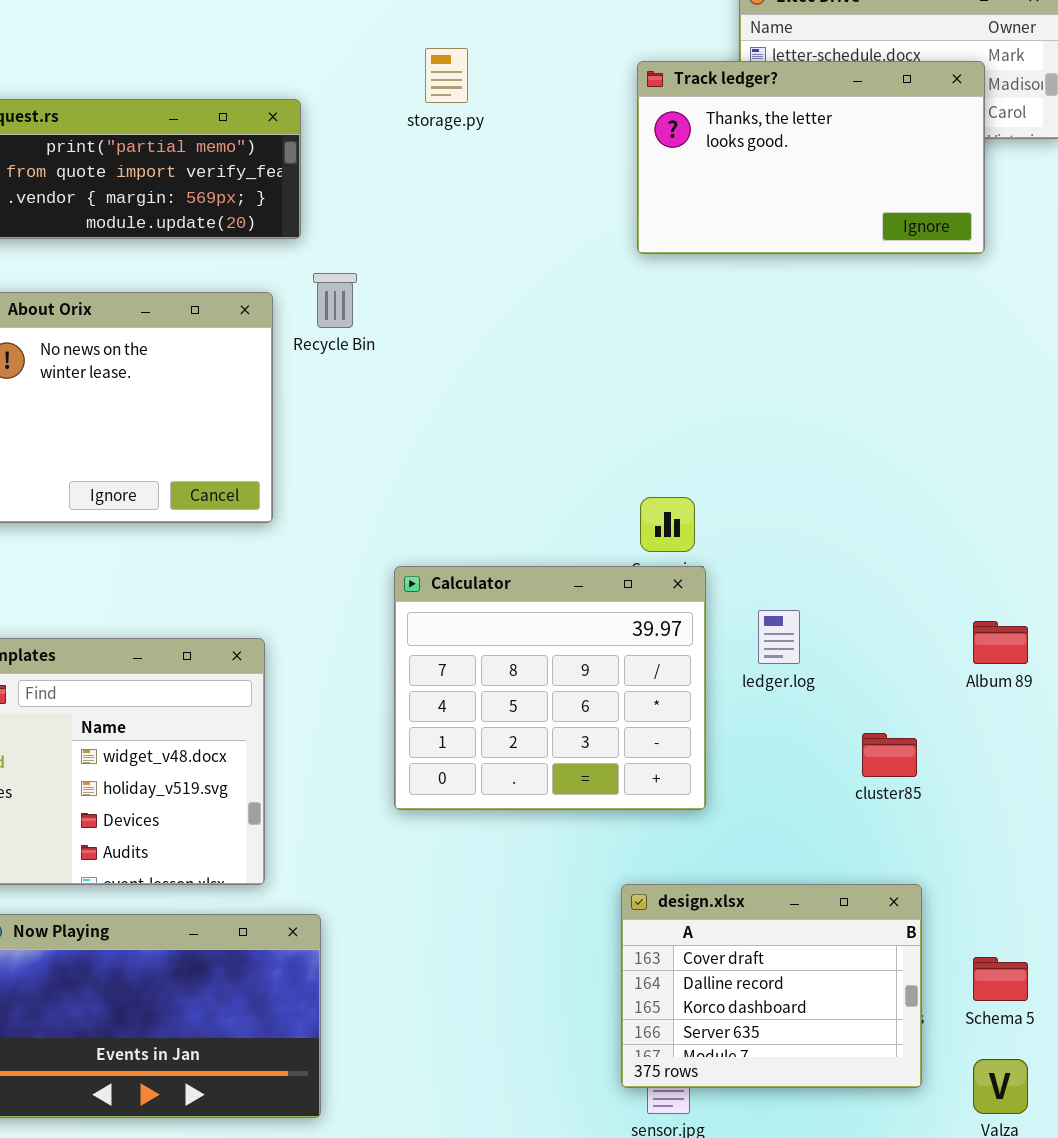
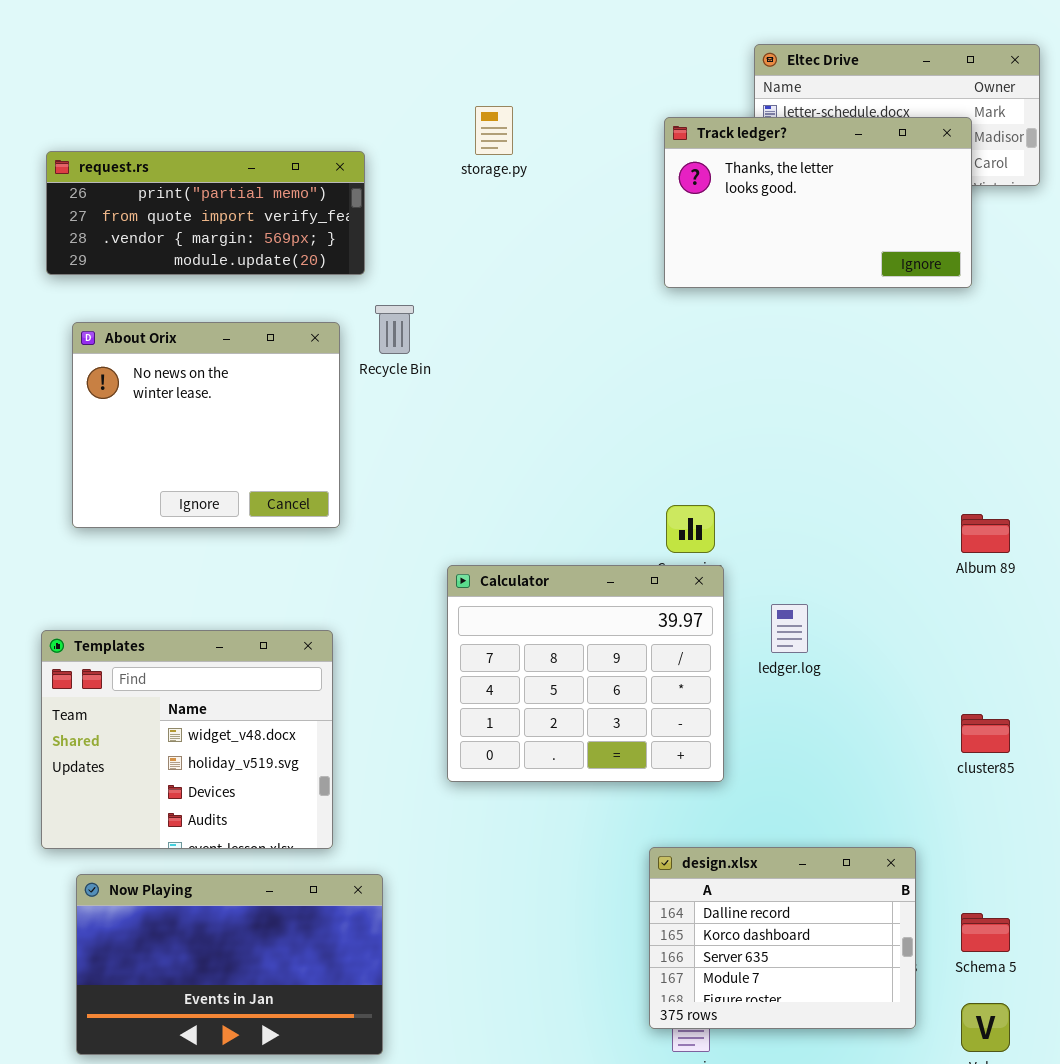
Album 89: [973,621,1028,664] -> [961,514,1010,553], moved
cluster85: [862,733,917,777] -> [961,714,1010,753], moved
design.xlsx: [621,884,922,1088] -> [649,847,916,1029], scrolled down 1 row

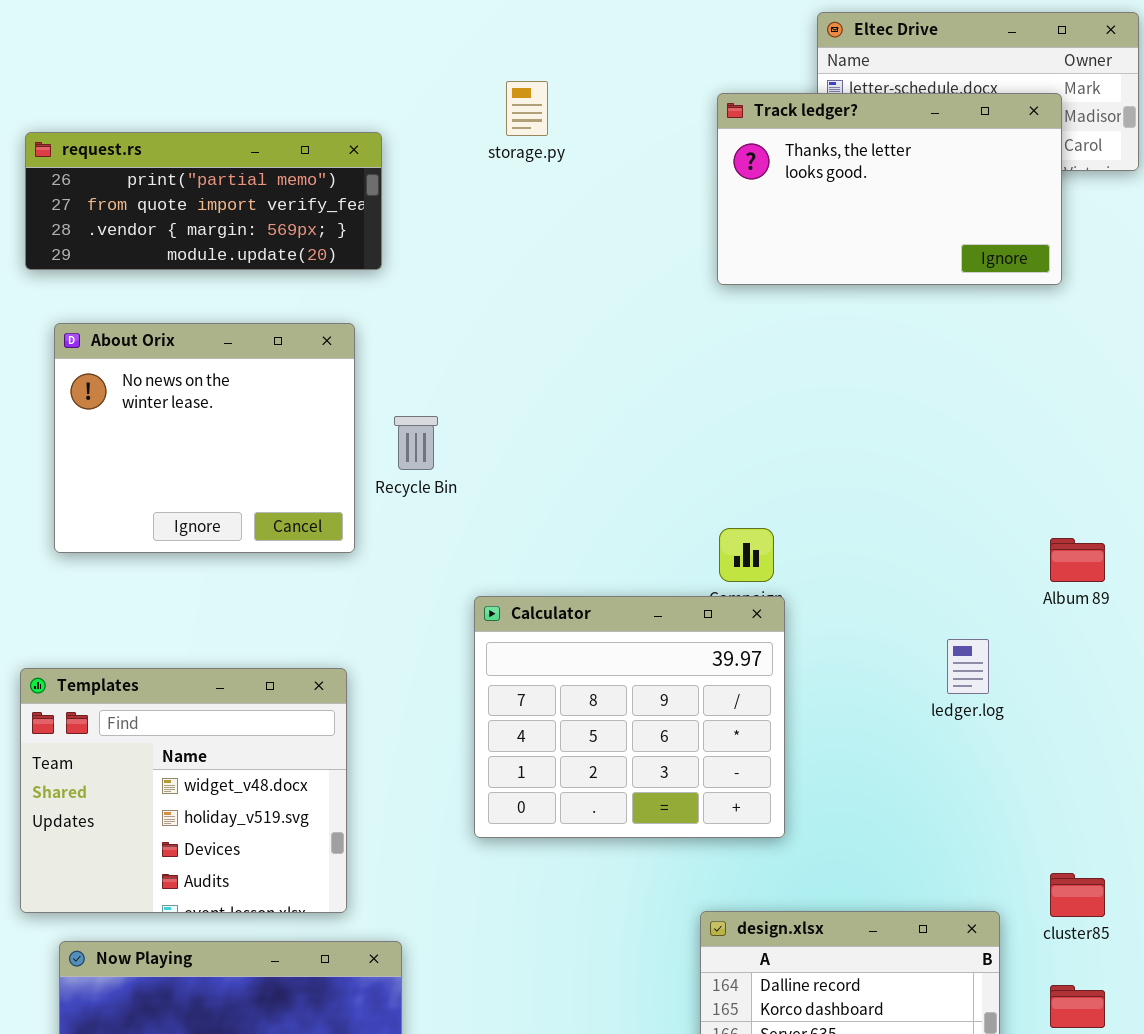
Recycle Bin: [375,305,414,354] -> [394,416,438,470], moved
ledger.log: [771,604,808,653] -> [947,639,989,694], moved
cluster85: [961,714,1010,753] -> [1050,873,1105,917], moved

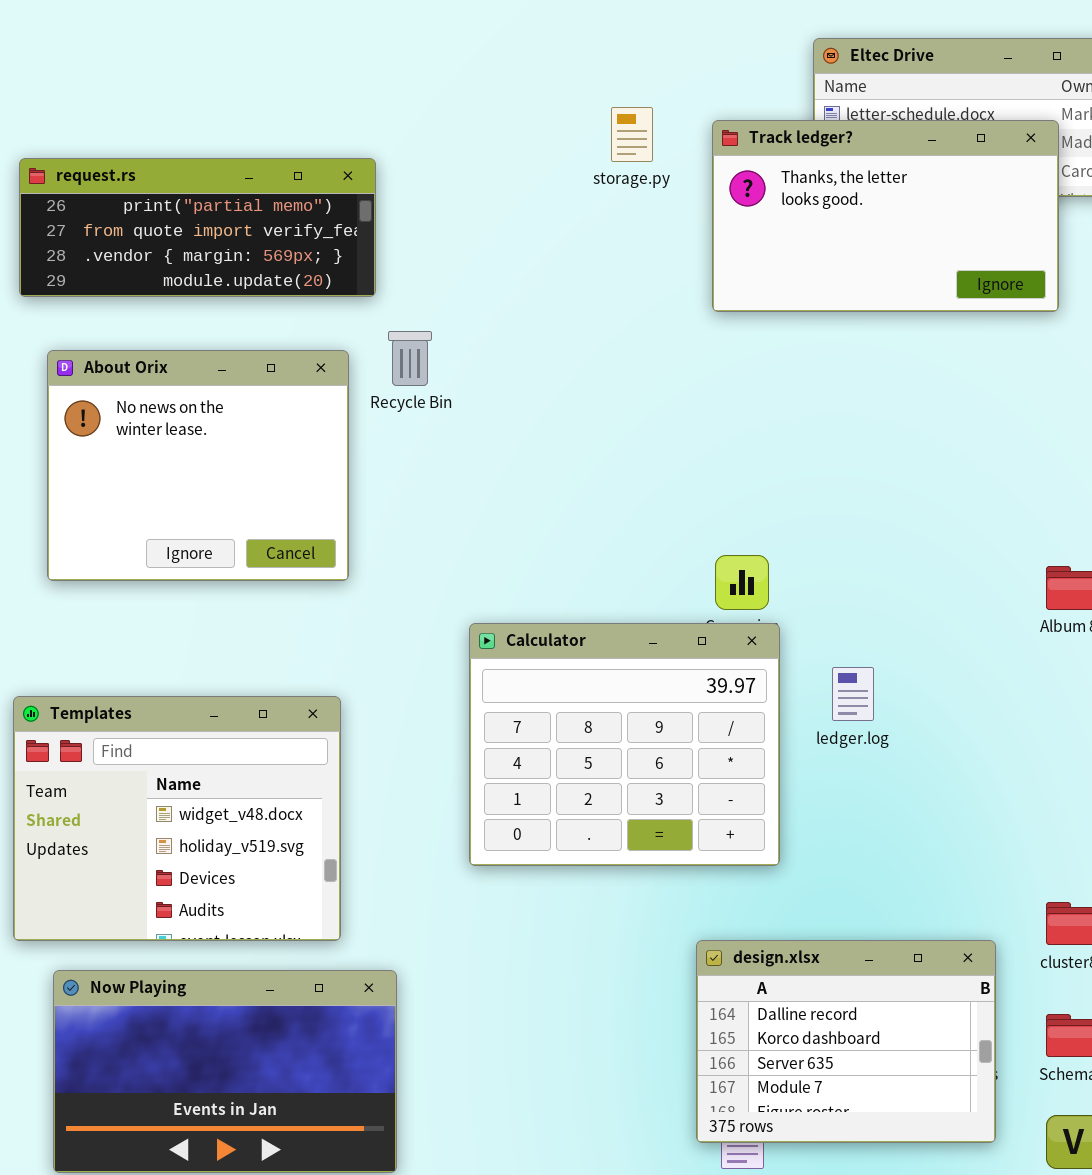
storage.py: [506,81,548,136] -> [611,107,653,162], moved
Recycle Bin: [394,416,438,470] -> [388,331,432,386], moved
ledger.log: [947,639,989,694] -> [832,667,874,721], moved

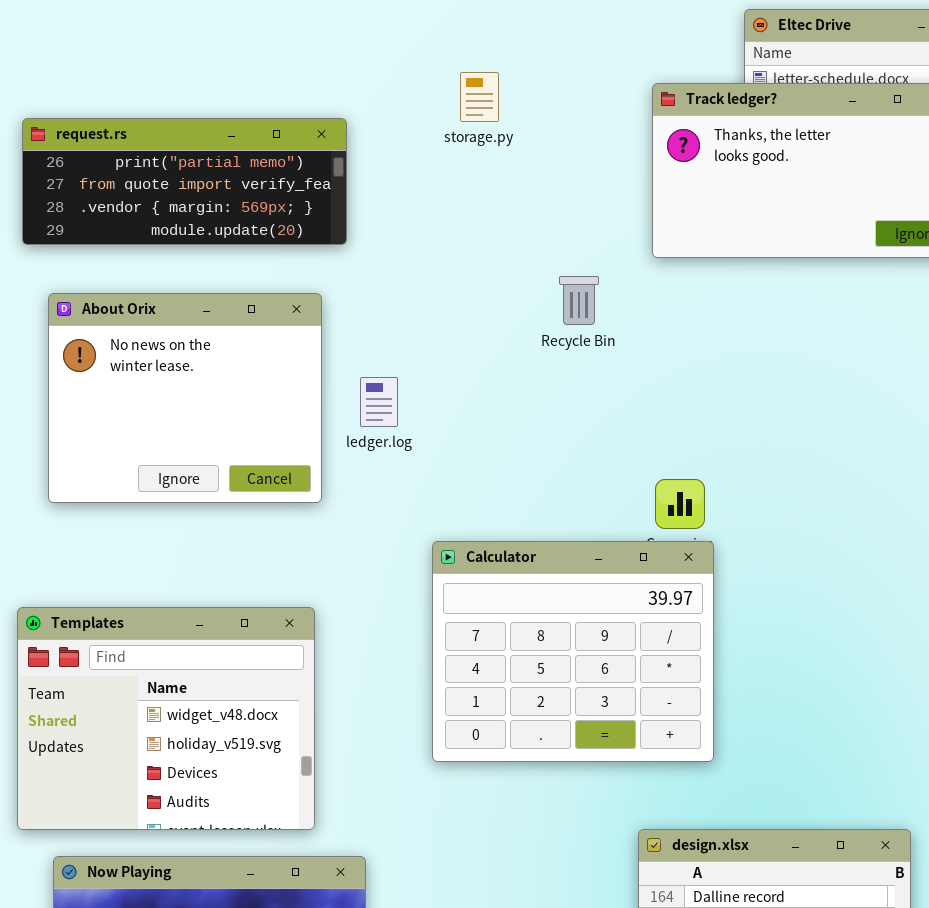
storage.py: [611,107,653,162] -> [460,72,499,122], moved
Recycle Bin: [388,331,432,386] -> [559,276,599,325], moved
ledger.log: [832,667,874,721] -> [360,377,398,427], moved

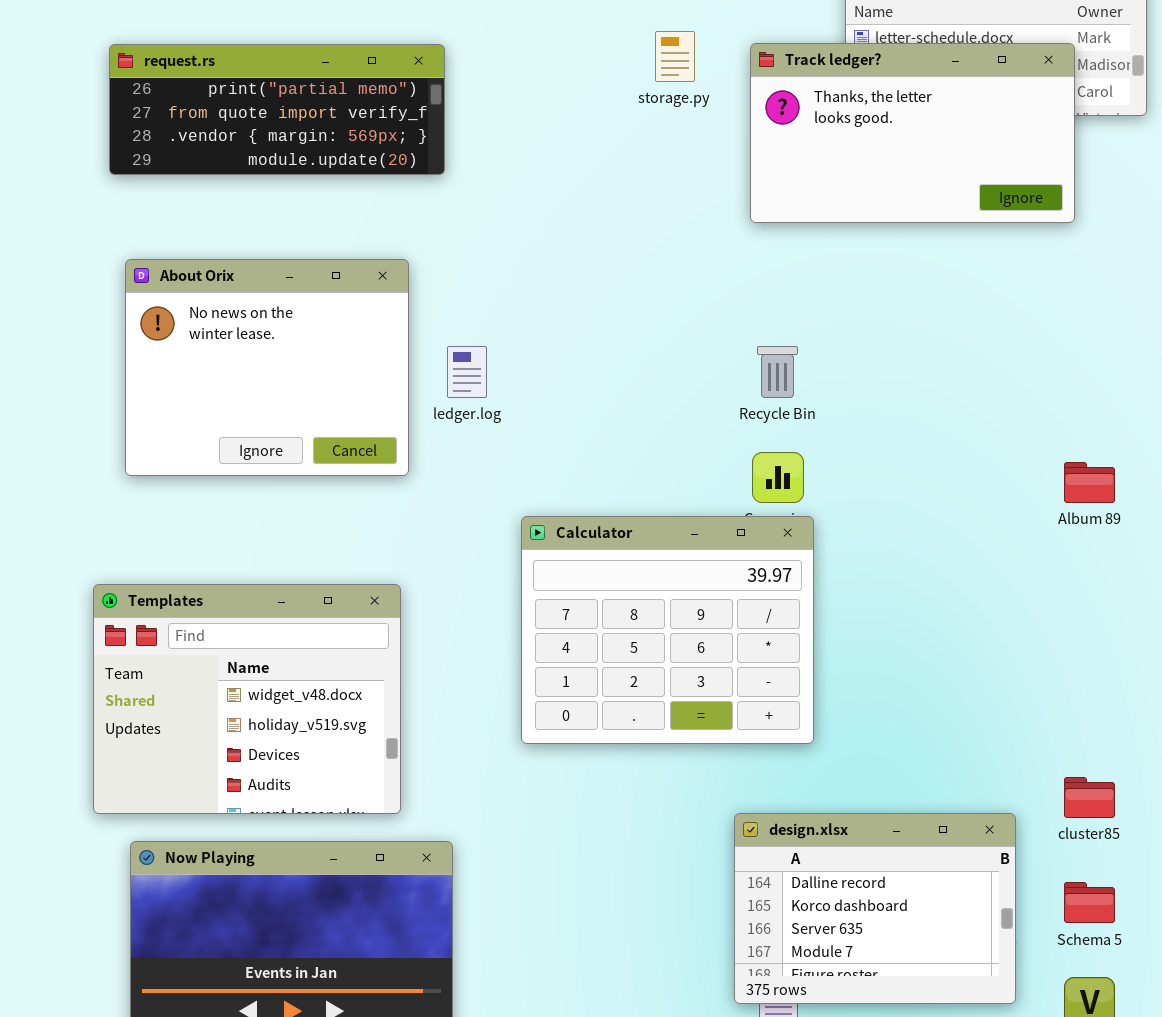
storage.py: [460,72,499,122] -> [655,31,695,82], moved
request.rs: [22,118,347,245] -> [109,44,445,175], moved
Recycle Bin: [559,276,599,325] -> [757,346,798,398], moved

